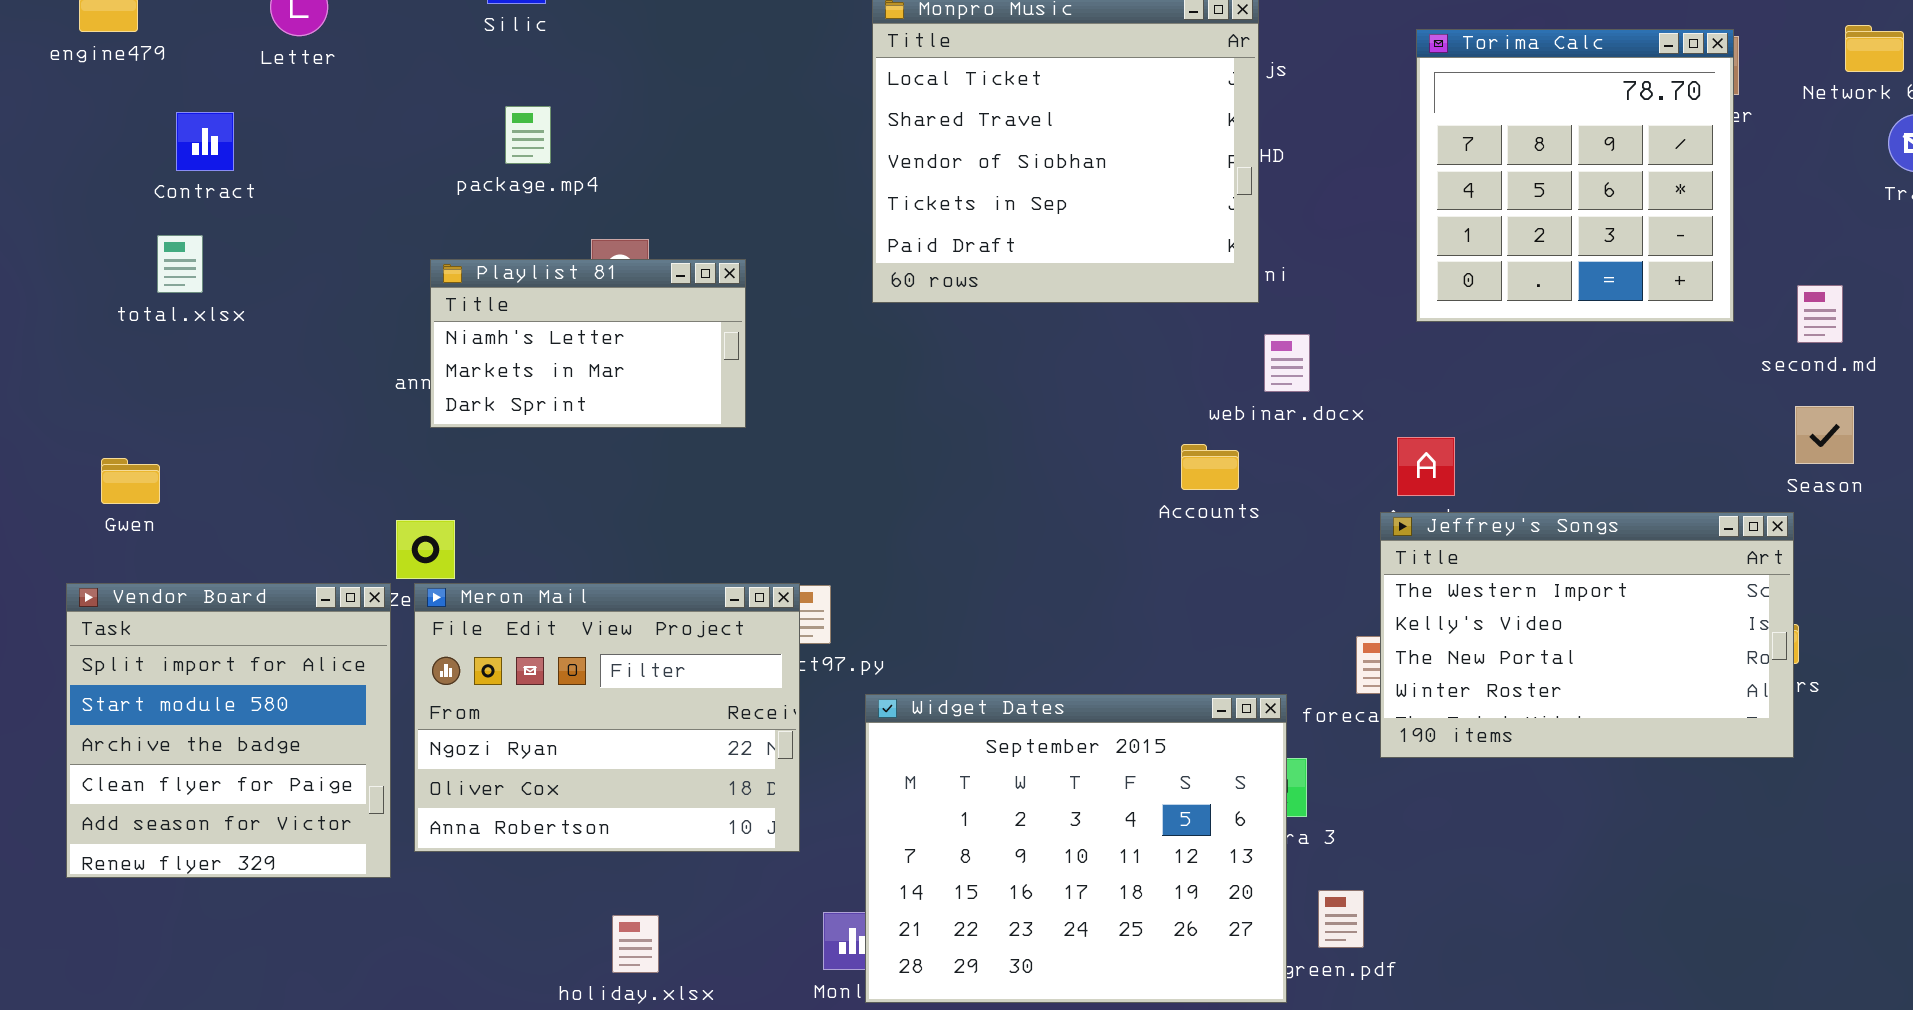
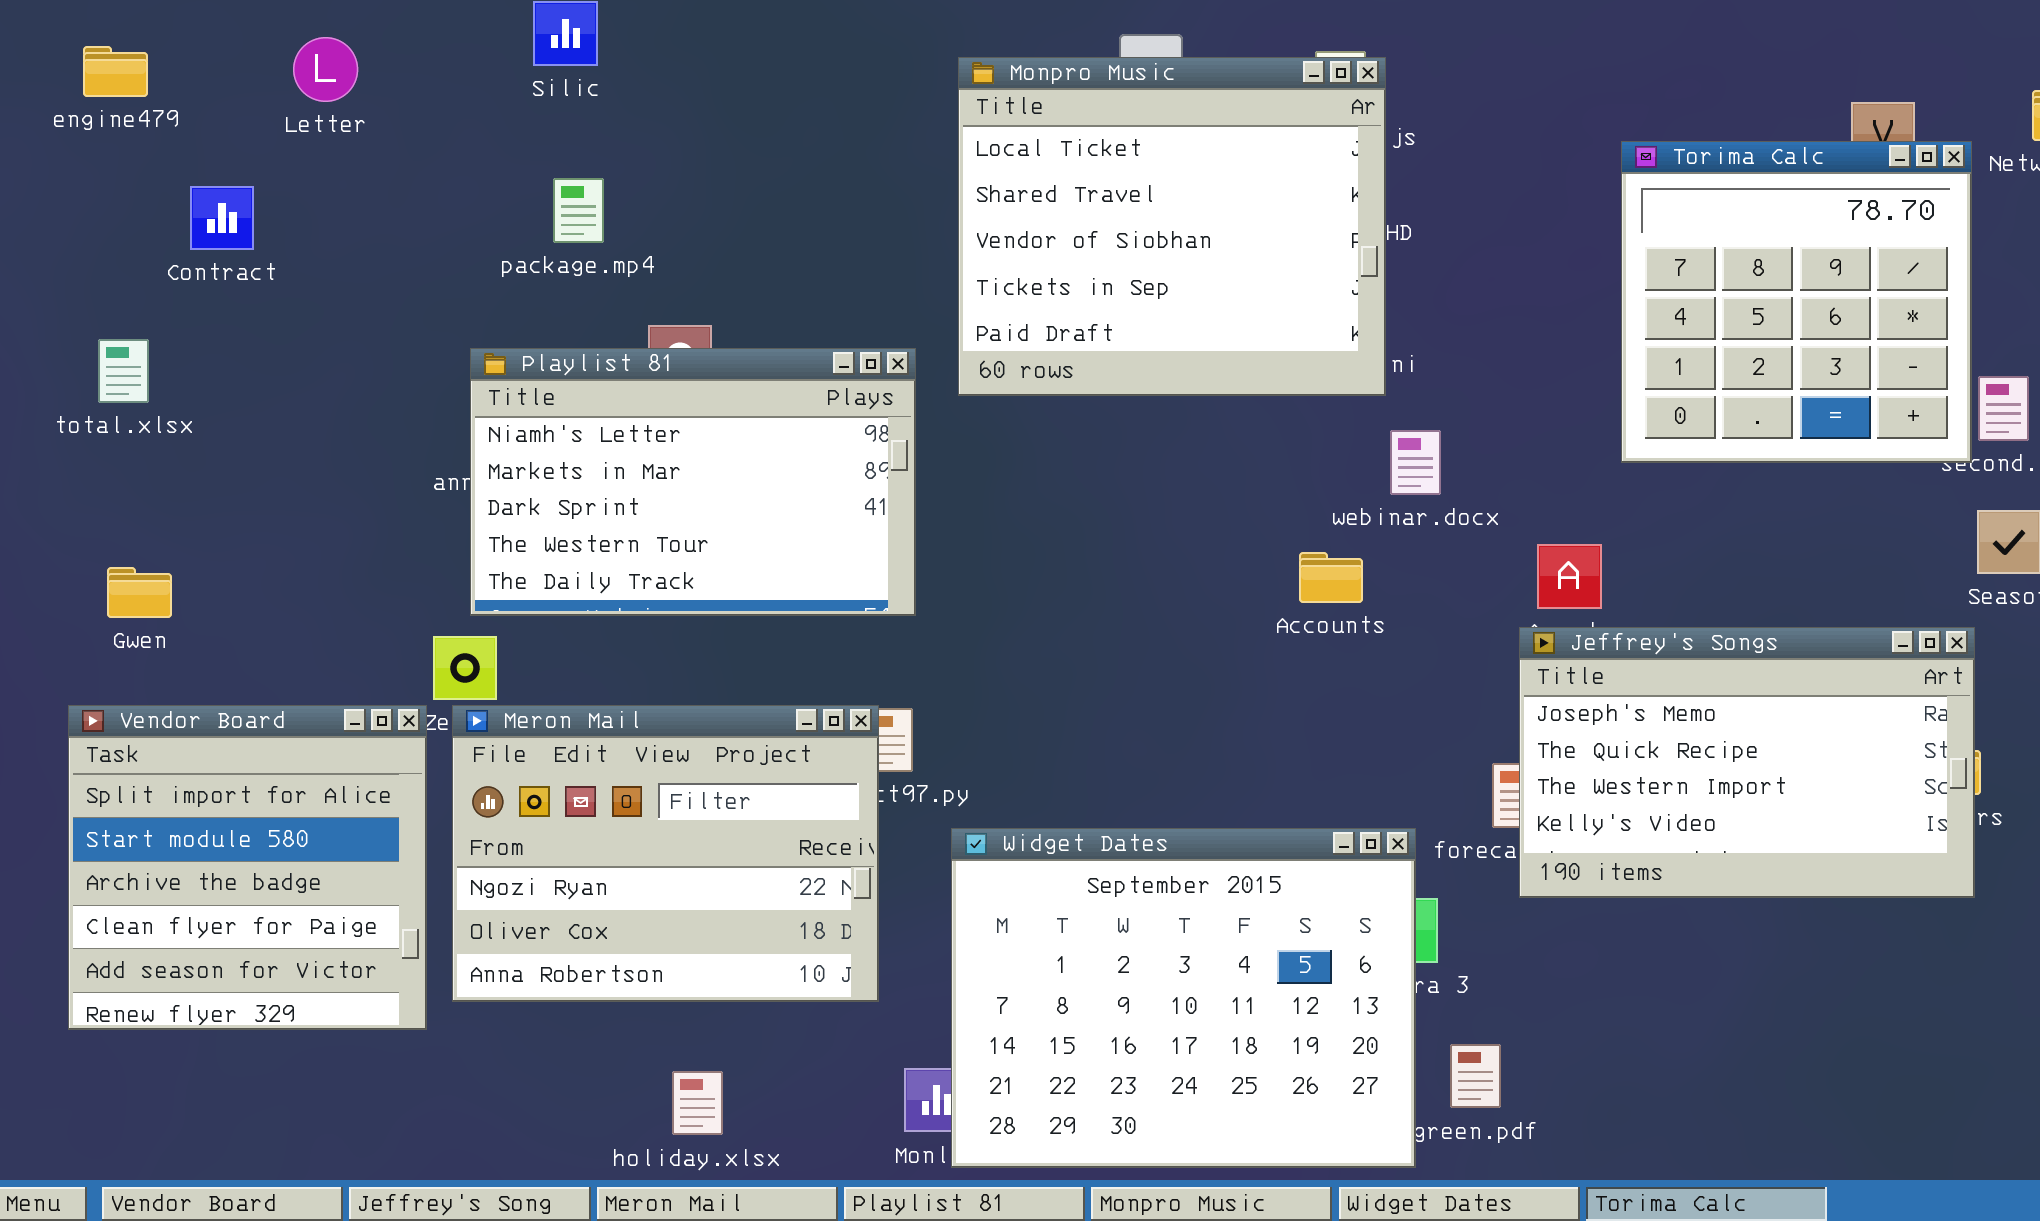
Torima Calc: [1416,29,1734,322] -> [1621,141,1972,463], moved
total.xlsx: [157,235,203,293] -> [98,339,149,403], moved
Playlist 81: [430,259,746,428] -> [470,348,916,616], resized
Jeffrey's Songs: [1380,512,1794,758] -> [1519,627,1975,898], scrolled up 2 rows

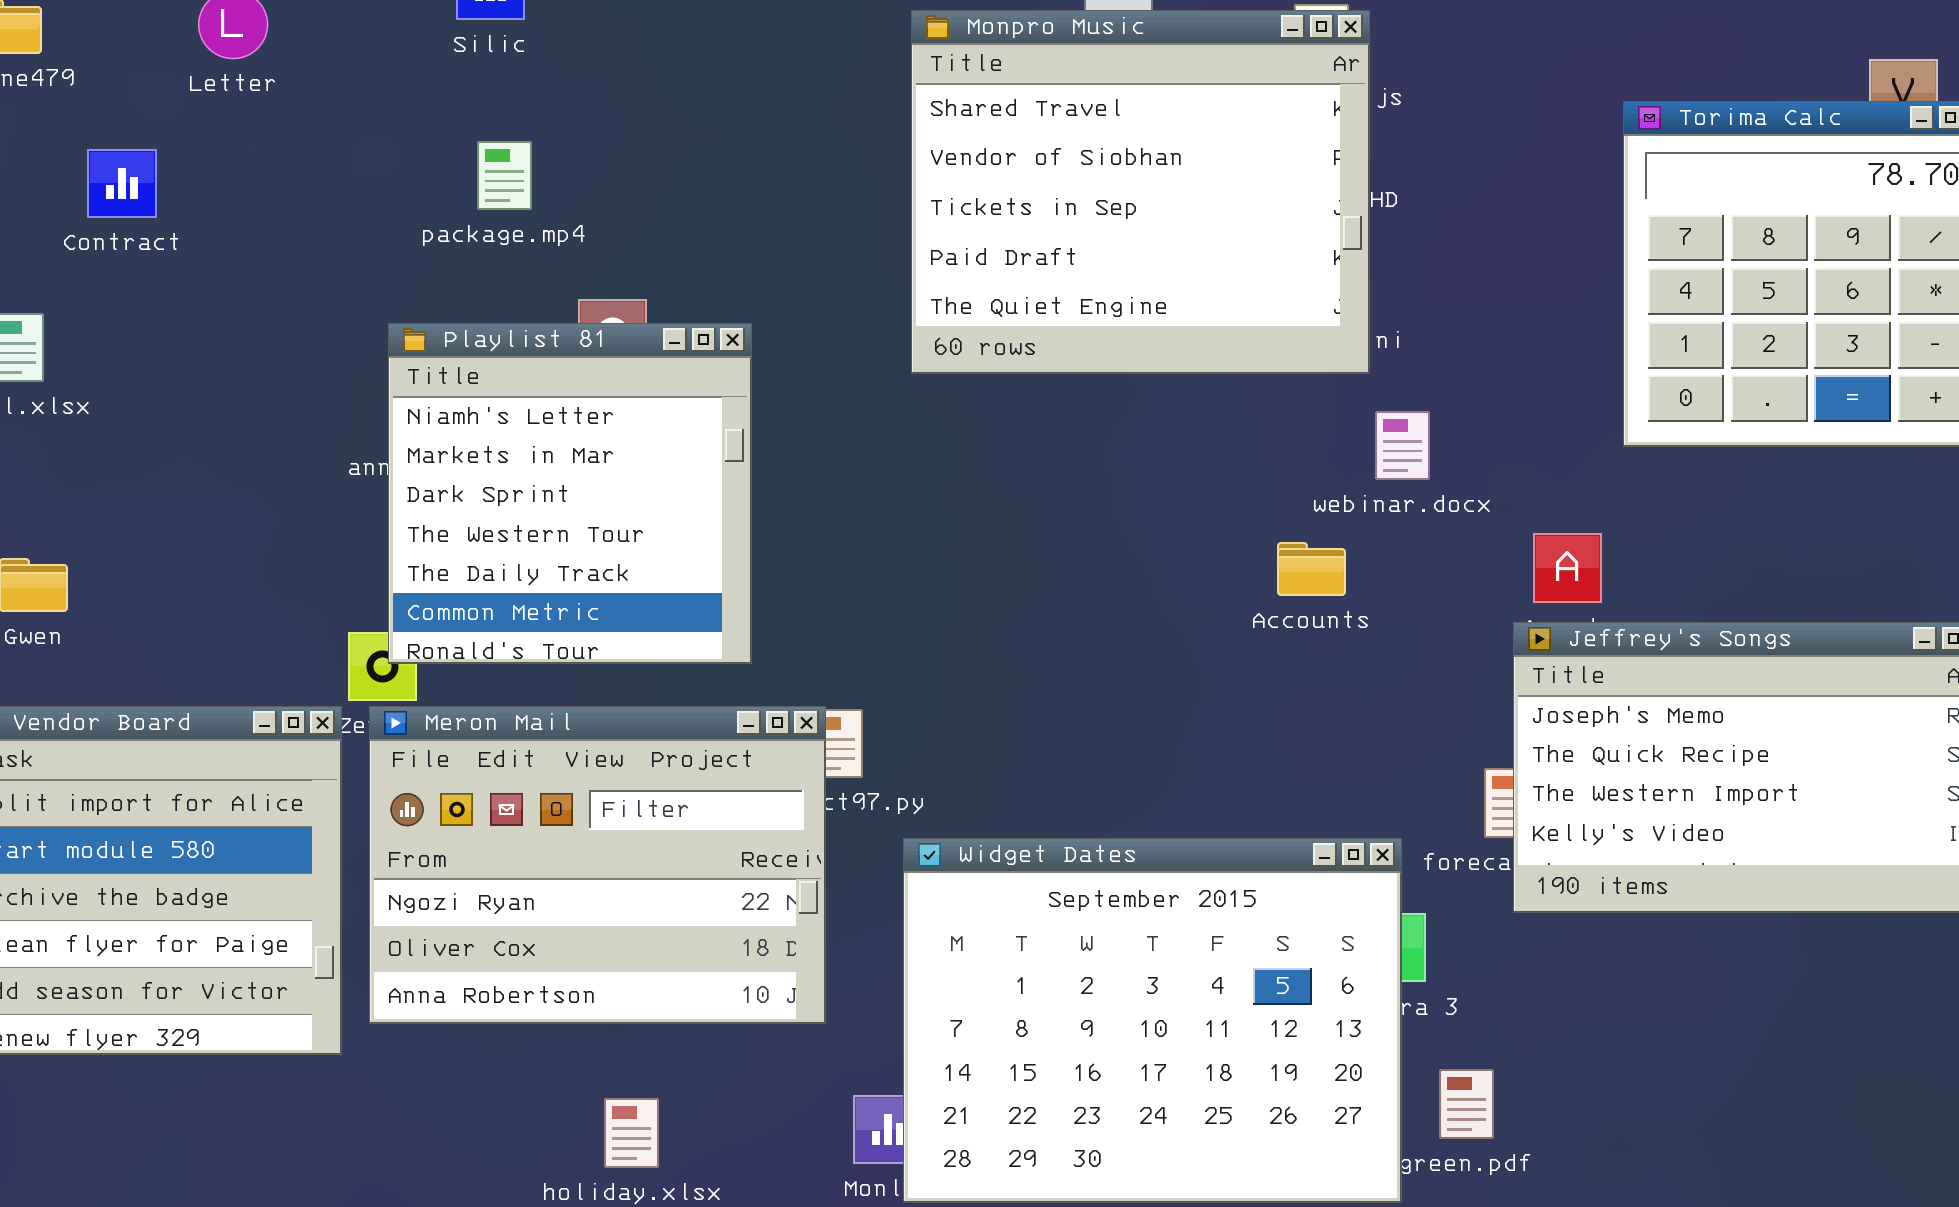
Monpro Music: [958,57,1386,396] -> [911,10,1370,374], scrolled down 1 row
Playlist 81: [470,348,916,616] -> [388,323,752,664], resized

